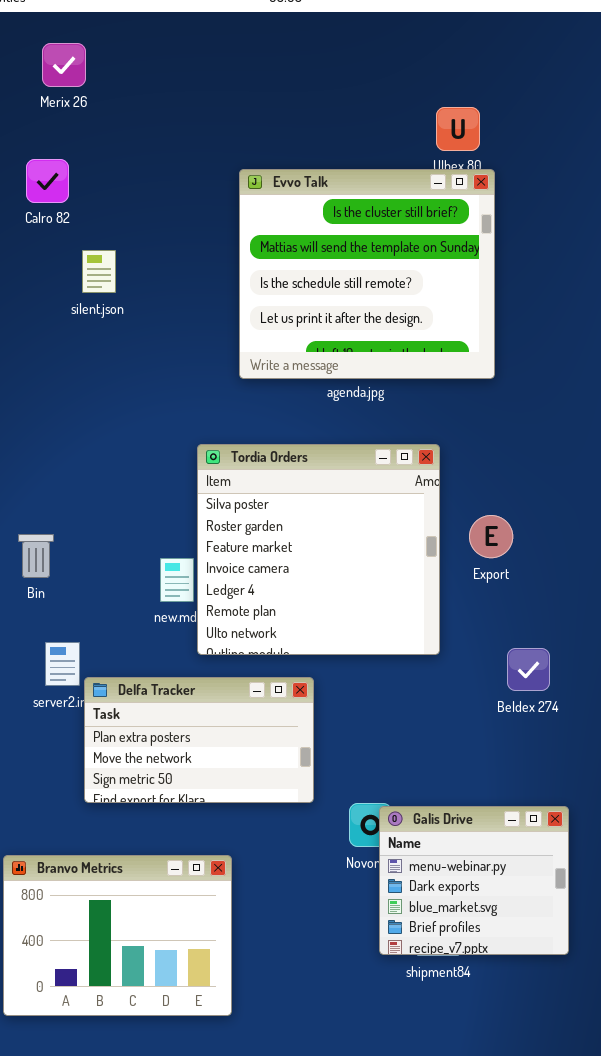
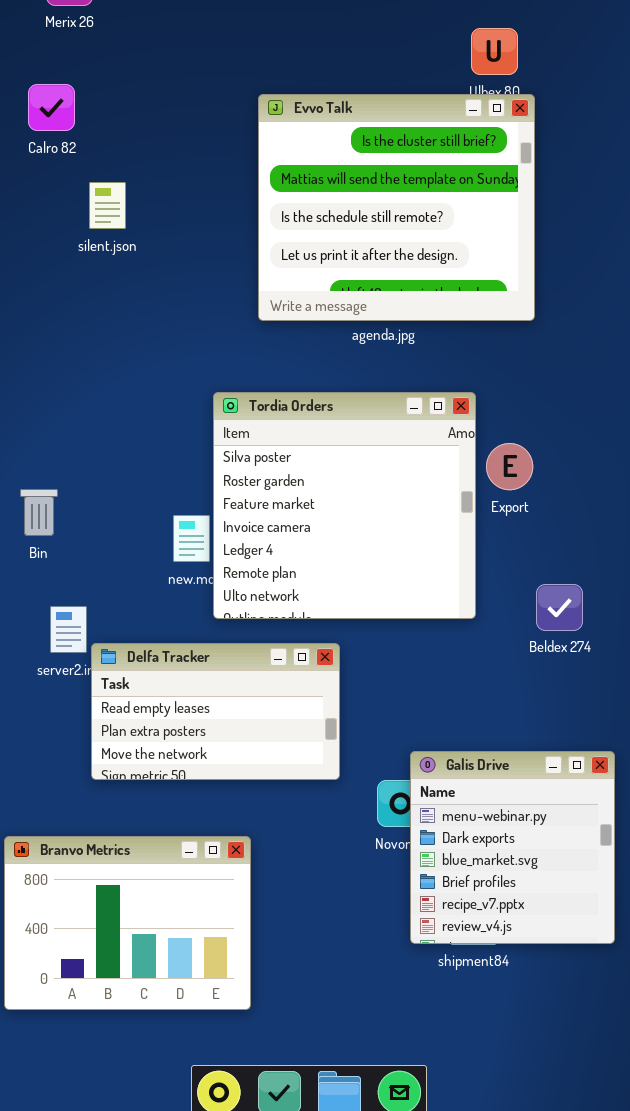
Export: [469,515,513,558] -> [486,443,533,490], moved
Beldex 274: [507,648,550,691] -> [536,584,583,631], moved
Delfa Tracker: [84,677,314,803] -> [91,643,340,780], scrolled up 1 row
Galis Drive: [379,806,569,955] -> [410,751,615,944], resized

